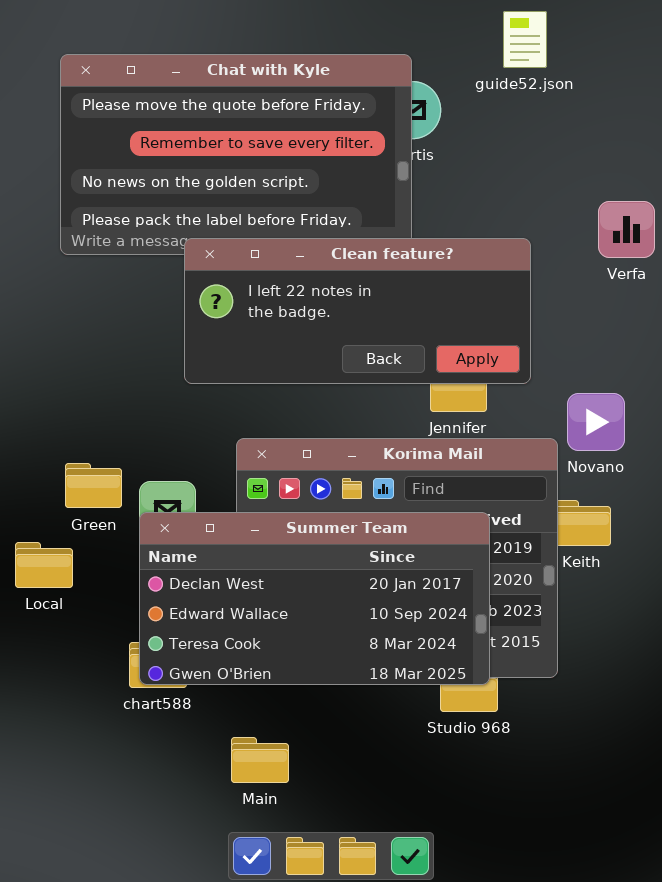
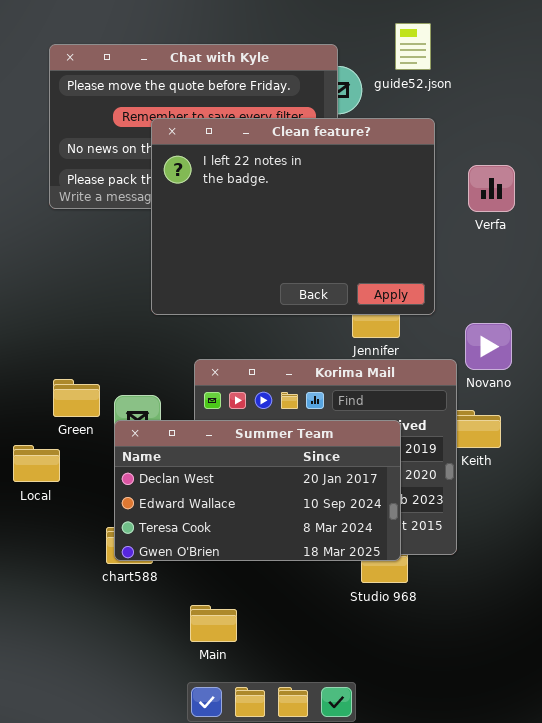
guide52.json: [503,11,547,68] -> [395,23,431,70], moved
Verfa: [598,201,655,258] -> [468,165,515,212], moved
Clean feature?: [184,238,531,384] -> [151,118,435,315], resized

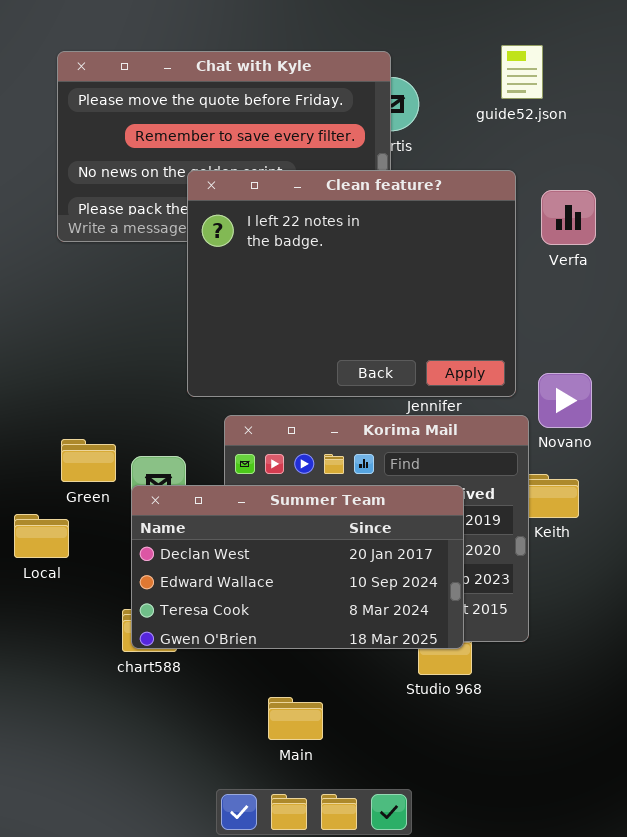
guide52.json: [395,23,431,70] -> [501,45,543,99], moved
Clean feature?: [151,118,435,315] -> [187,170,516,397], moved
Main: [190,605,237,642] -> [268,697,323,740], moved

